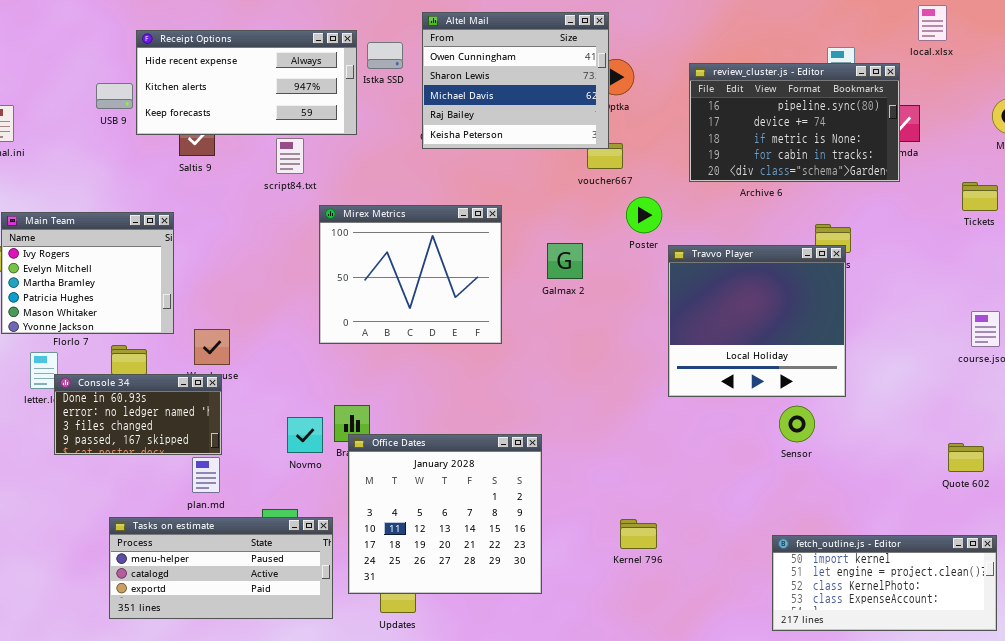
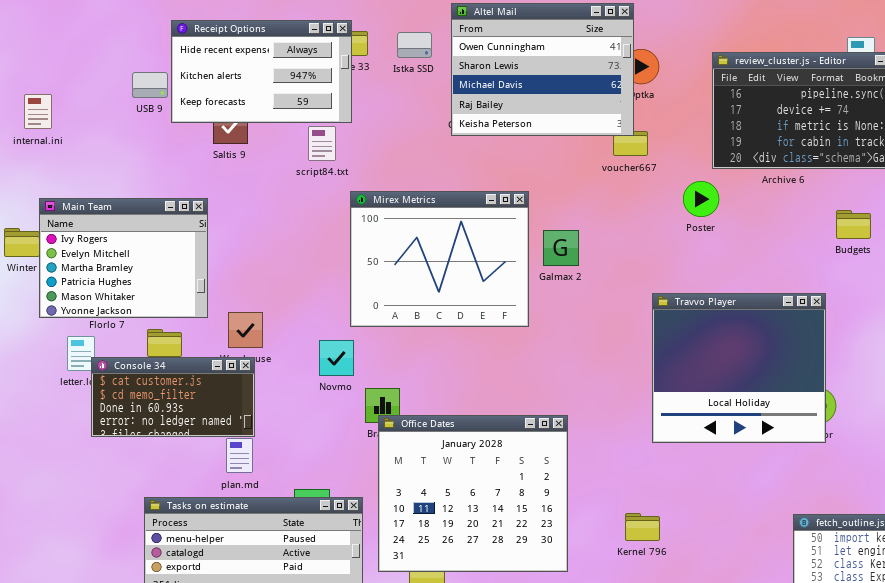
Receipt Options: [136,30,357,135] -> [171,20,352,123], resized
Poster: [626,197,662,233] -> [683,181,719,217], moved
Galmax 2: [547,243,583,279] -> [543,230,579,266], moved
Travvo Player: [668,245,846,397] -> [652,293,826,443], moved
Console 34: [54,374,222,455] -> [91,357,255,437], scrolled up 2 rows
Novmo: [287,417,323,453] -> [319,340,354,376], moved
Kernel 796: [620,519,657,549] -> [625,513,660,541], moved

